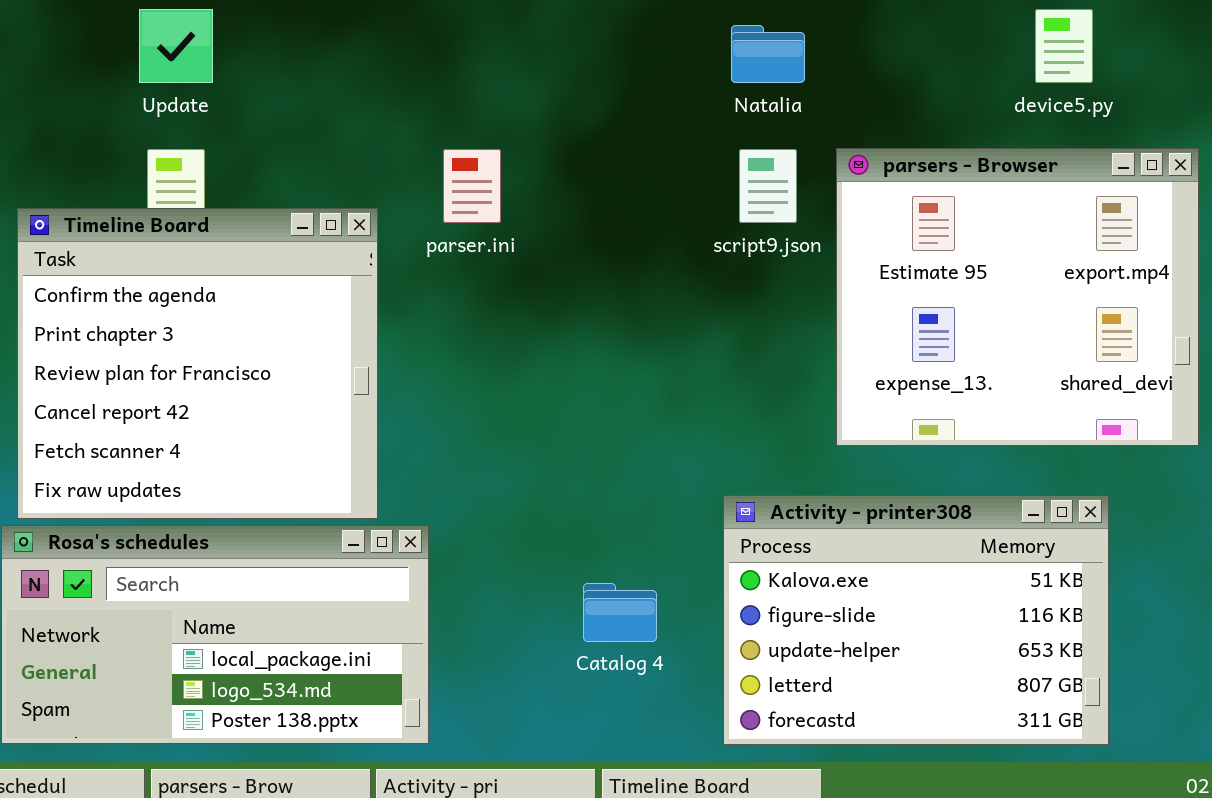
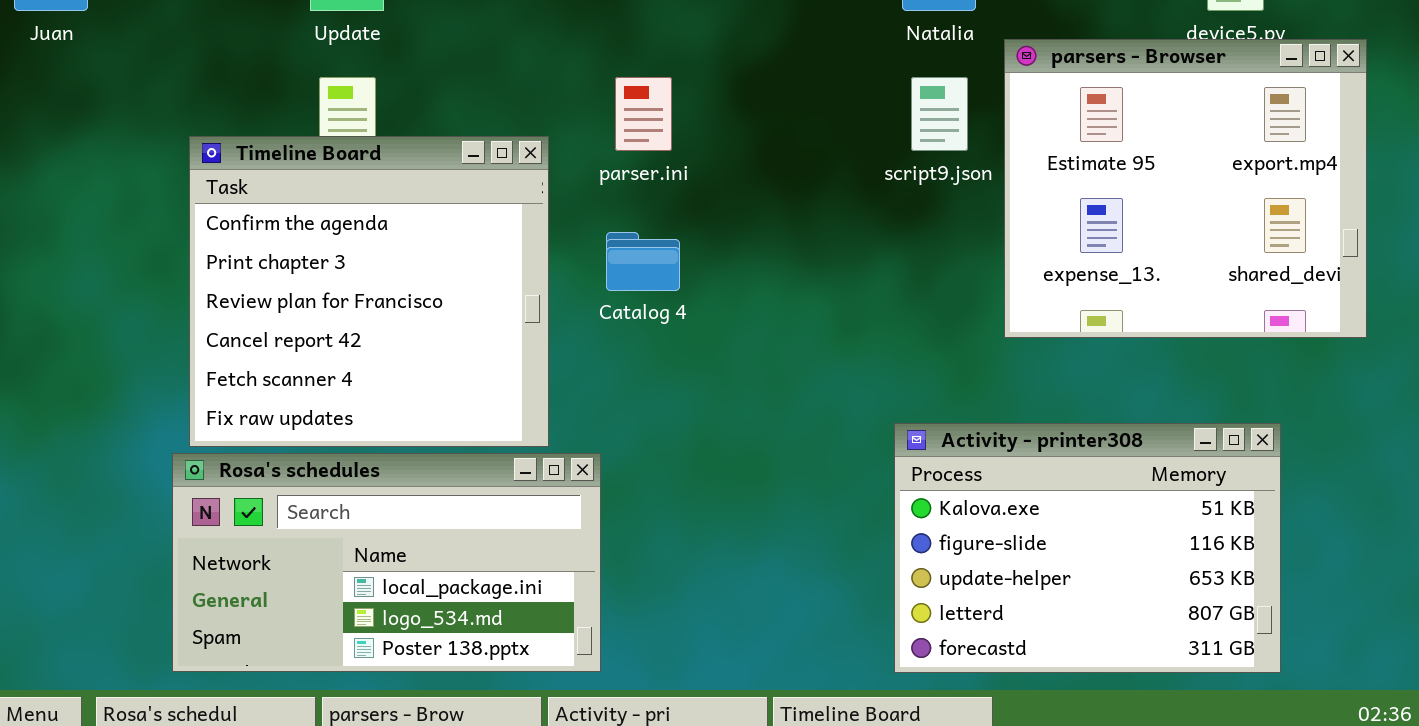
parsers - Browser: [836,148,1199,446] -> [1004,39,1367,338], moved
Catalog 4: [583,583,657,642] -> [606,232,680,291], moved

